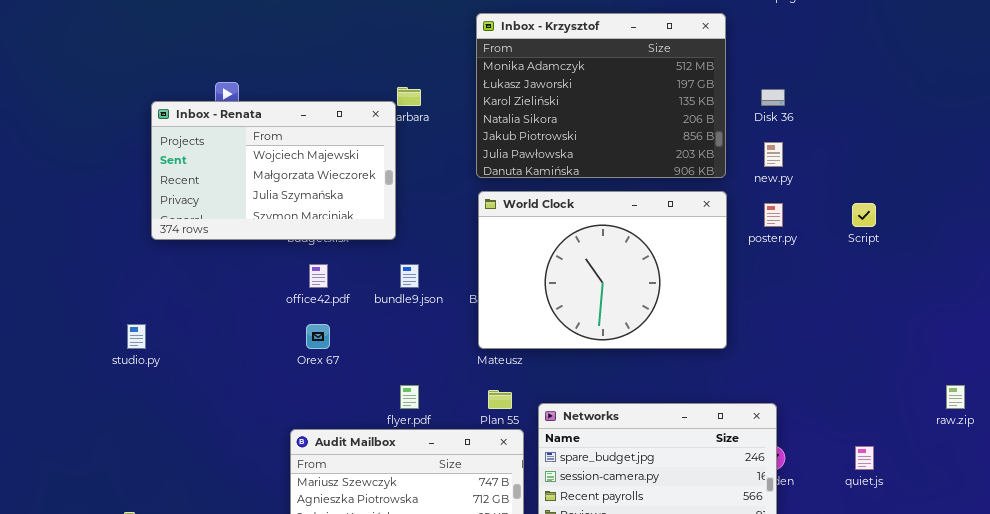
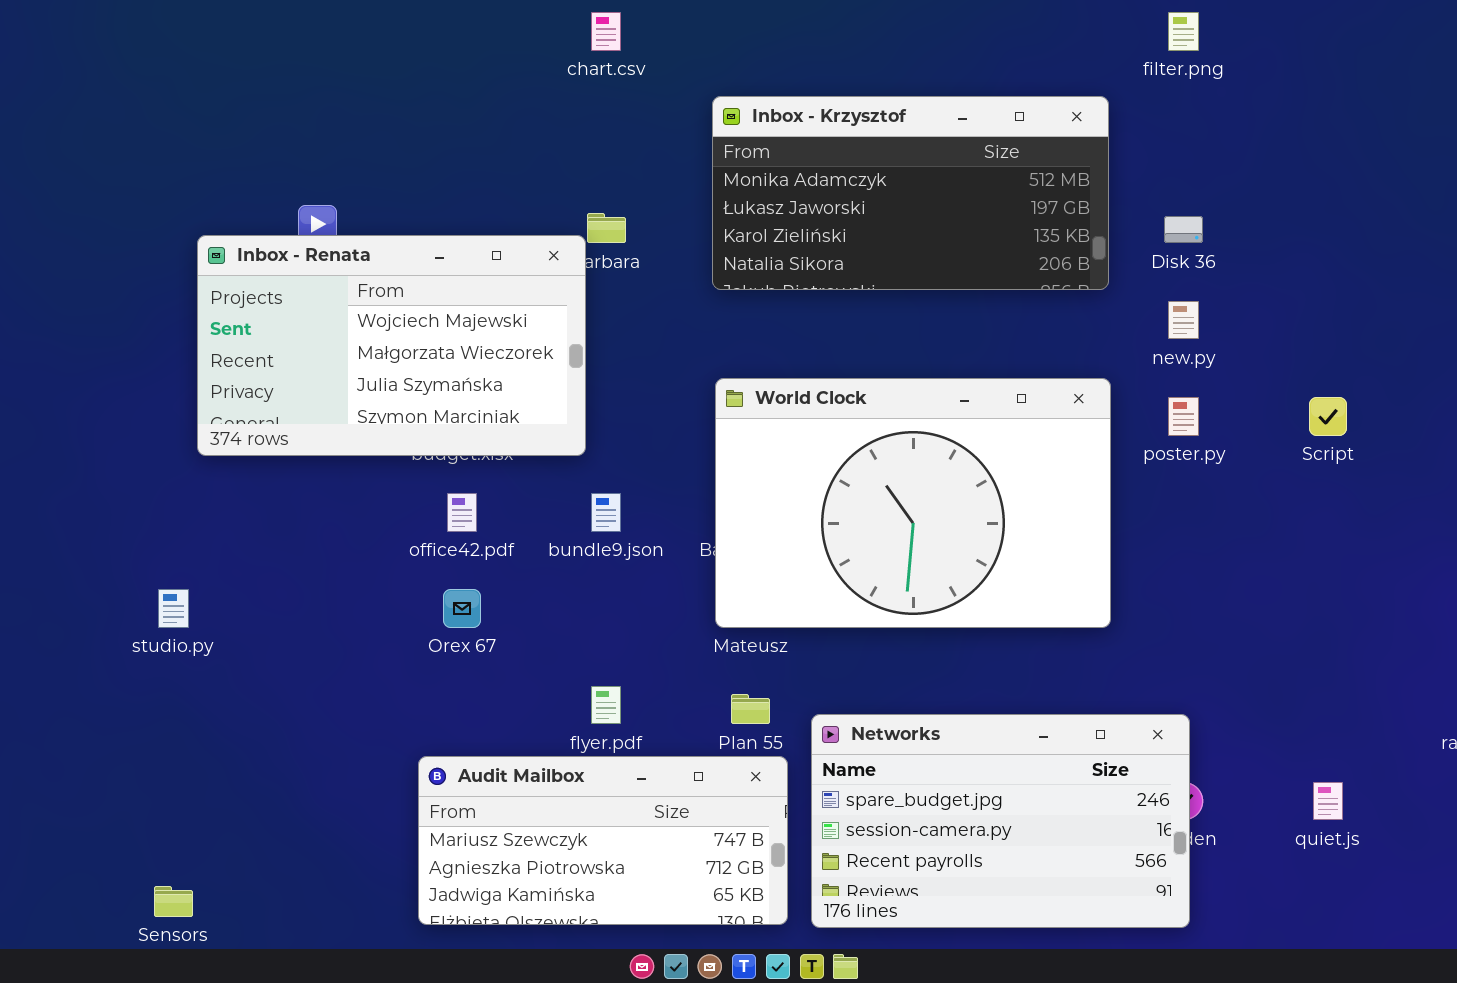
Inbox - Krzysztof: [476,13,726,178] -> [712,96,1109,290], resized

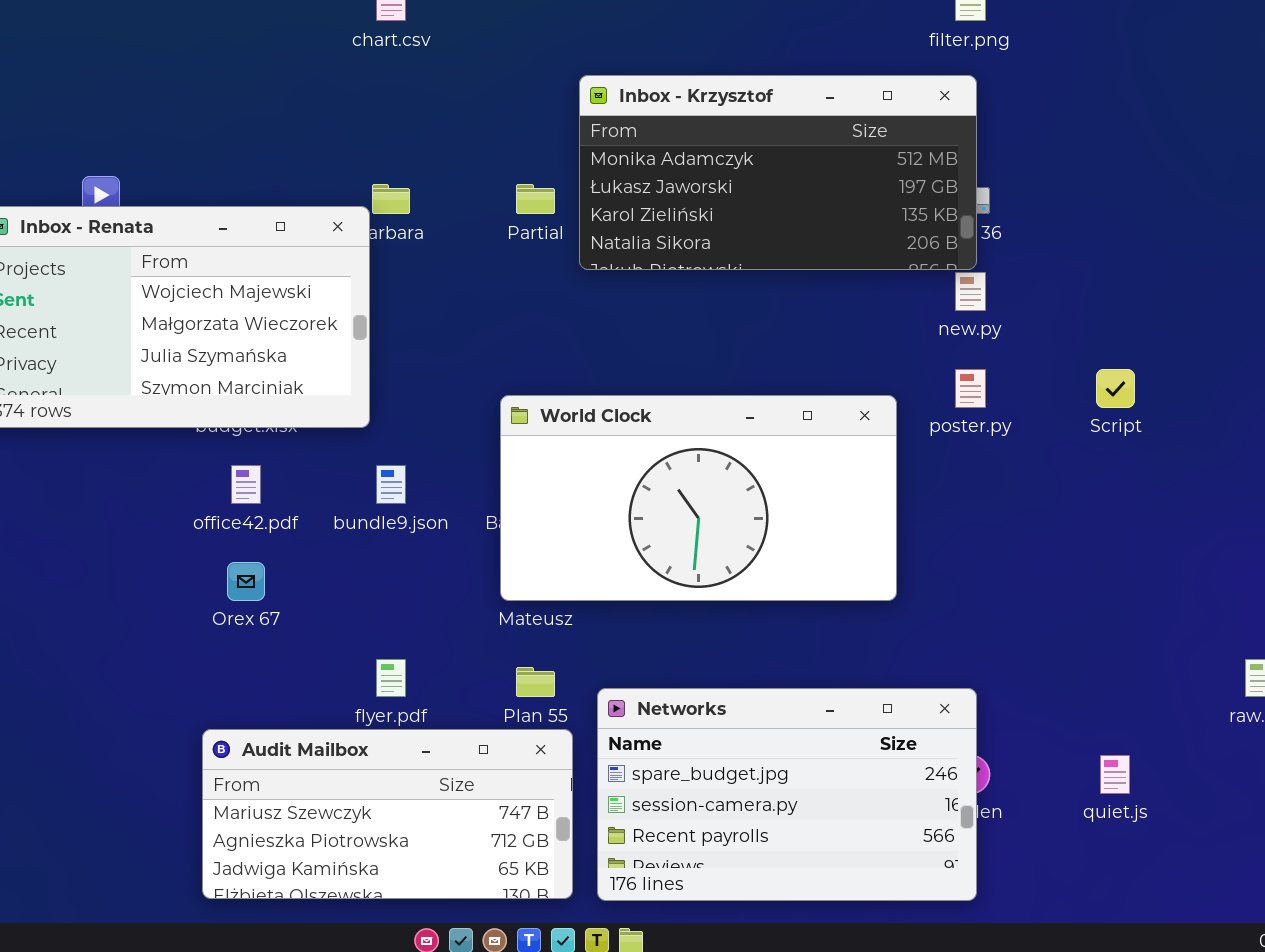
Inbox - Krzysztof: [712,96,1109,290] -> [579,75,977,270], moved
World Clock: [715,378,1111,628] -> [500,395,897,601], resized

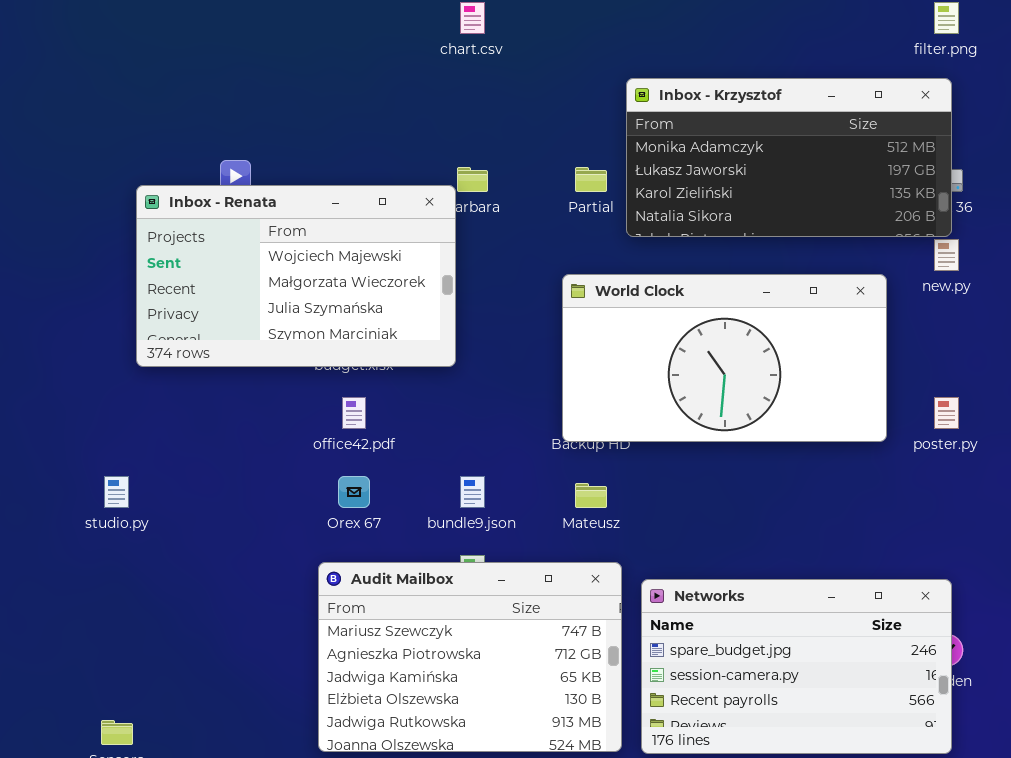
poster.py: [955,369,986,408] -> [934,397,959,429], moved
World Clock: [500,395,897,601] -> [562,274,887,442], moved
bundle9.json: [376,465,406,504] -> [460,476,485,508], moved
Audit Mailbox: [202,729,573,899] -> [318,562,622,752], resized

